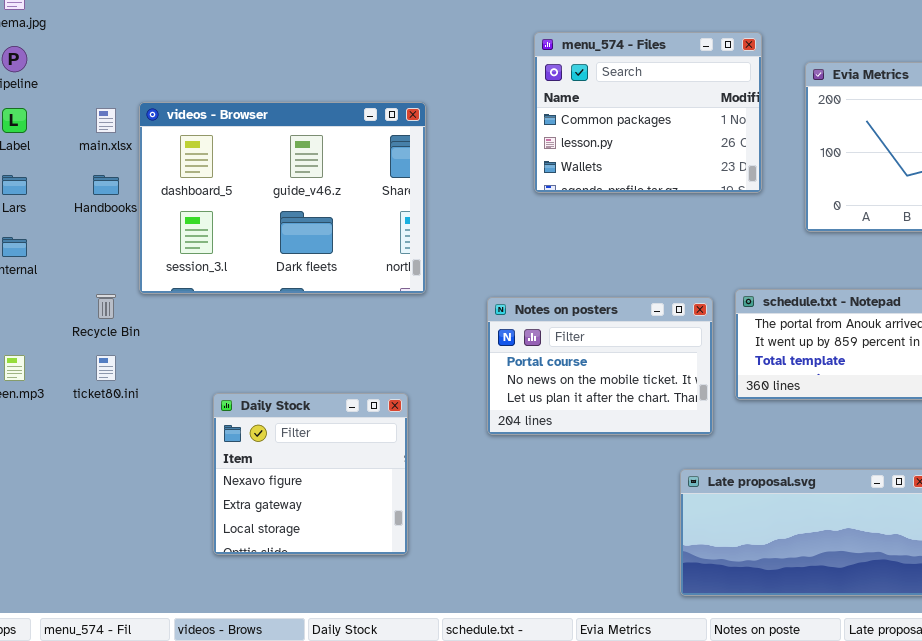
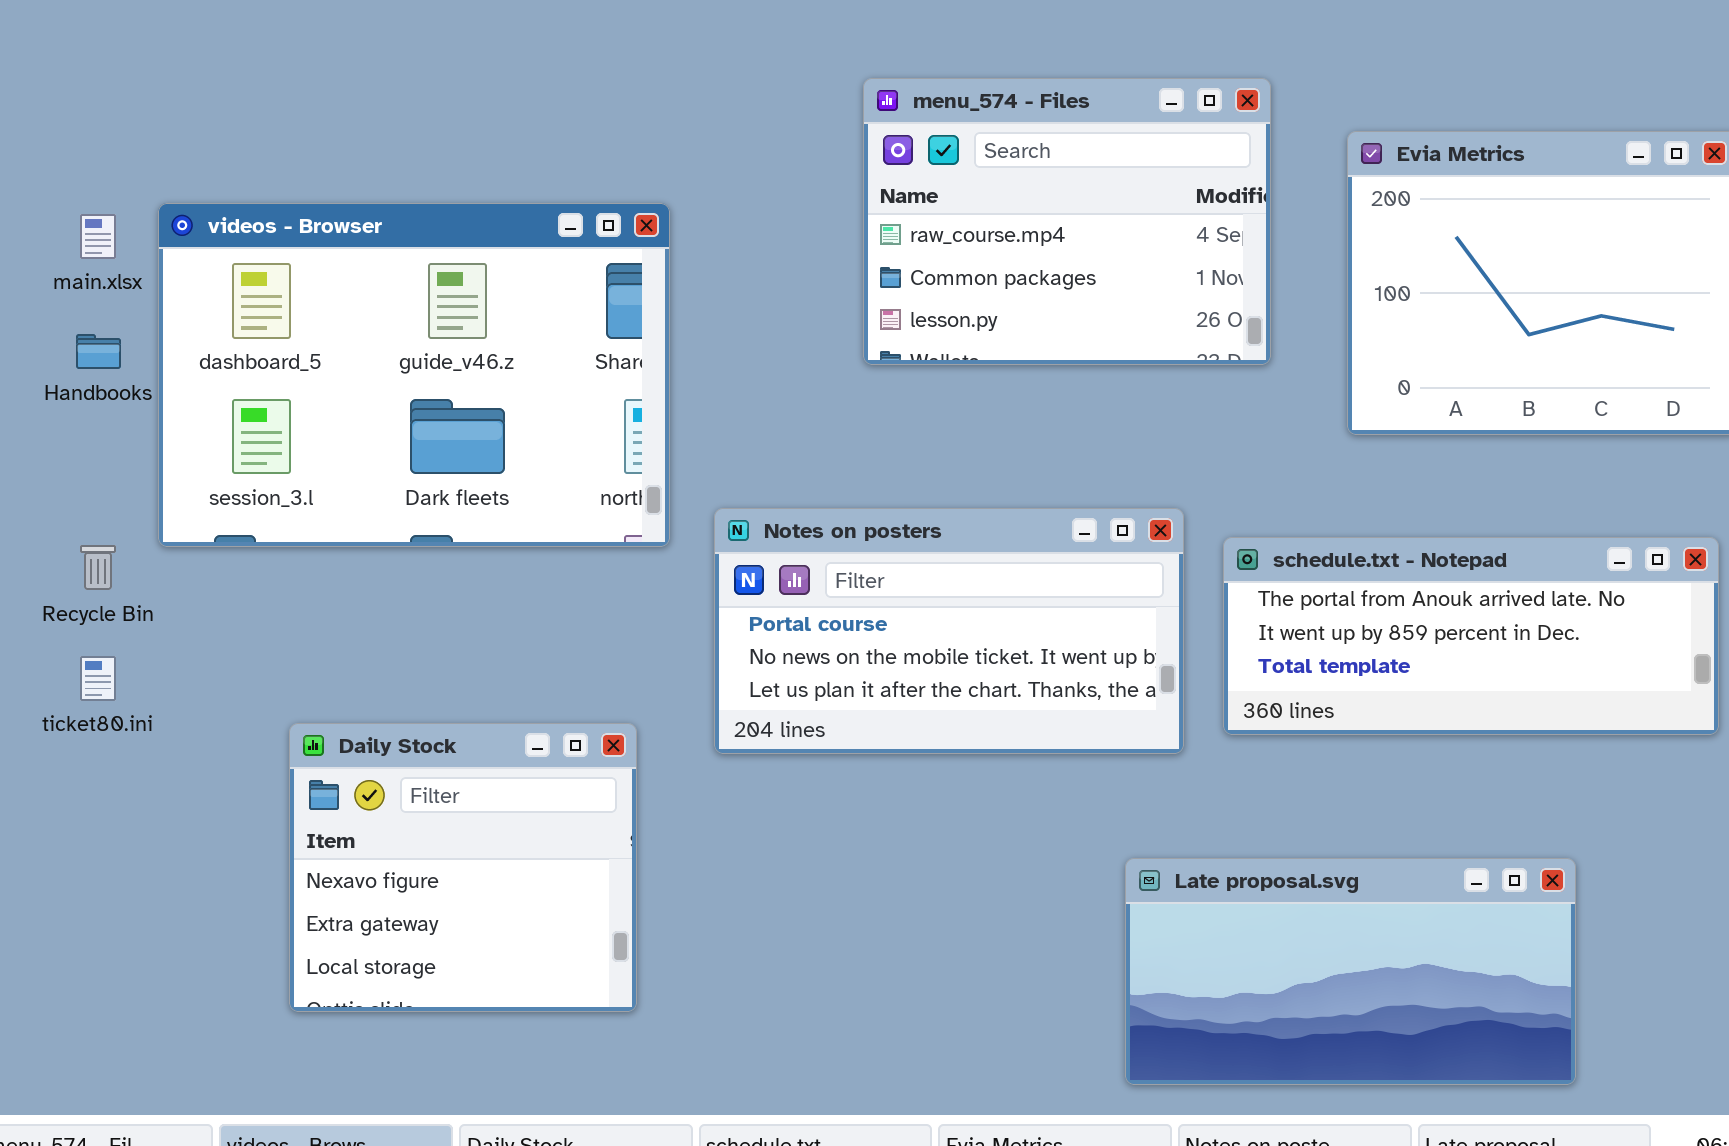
menu_574 - Files: [534,32,762,193] -> [863,78,1271,365], scrolled up 1 row
Notes on posters: [487,297,713,435] -> [714,508,1184,754], moved, resized

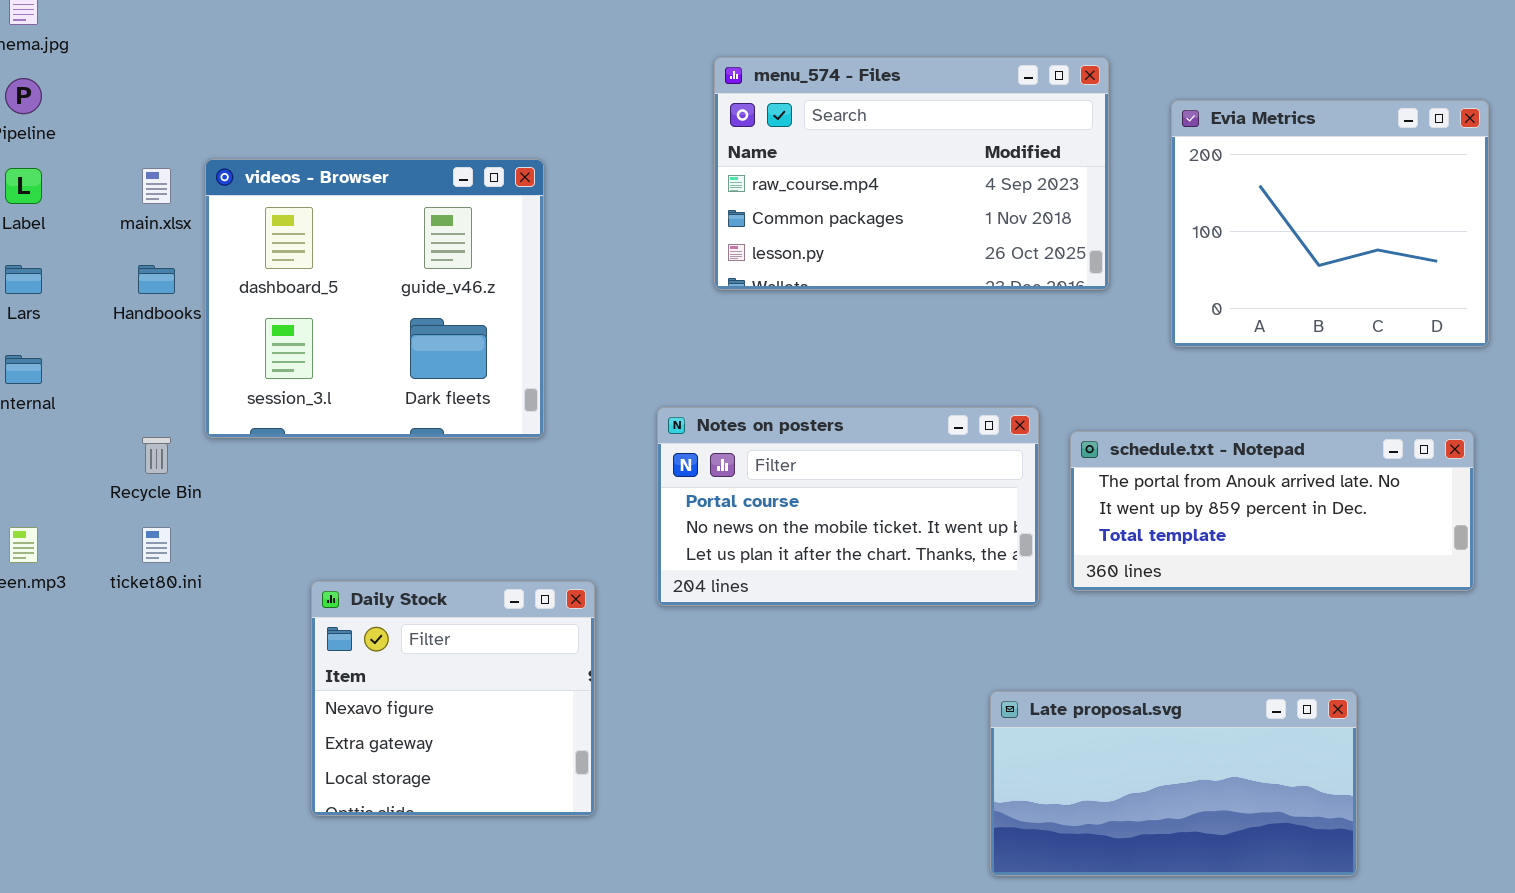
menu_574 - Files: [863,78,1271,365] -> [714,57,1109,290], resized
videos - Browser: [158,203,670,547] -> [205,159,544,438], resized

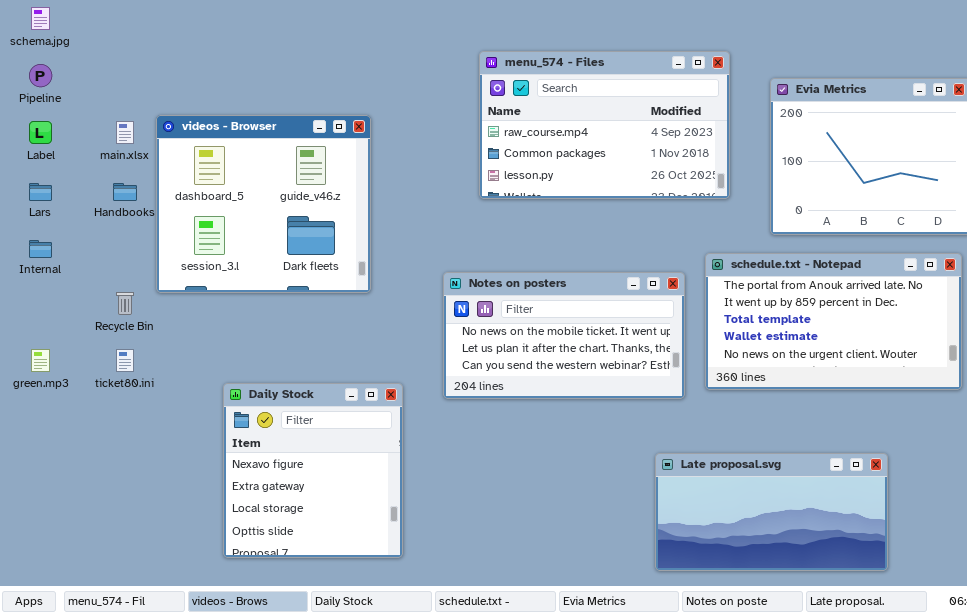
Notes on posters: [657,407,1039,606] -> [443,272,685,399], scrolled down 1 row
schedule.txt - Notepad: [1070,431,1474,591] -> [705,253,962,390], resized
Daily Stock: [311,581,595,816] -> [223,383,403,558], resized

